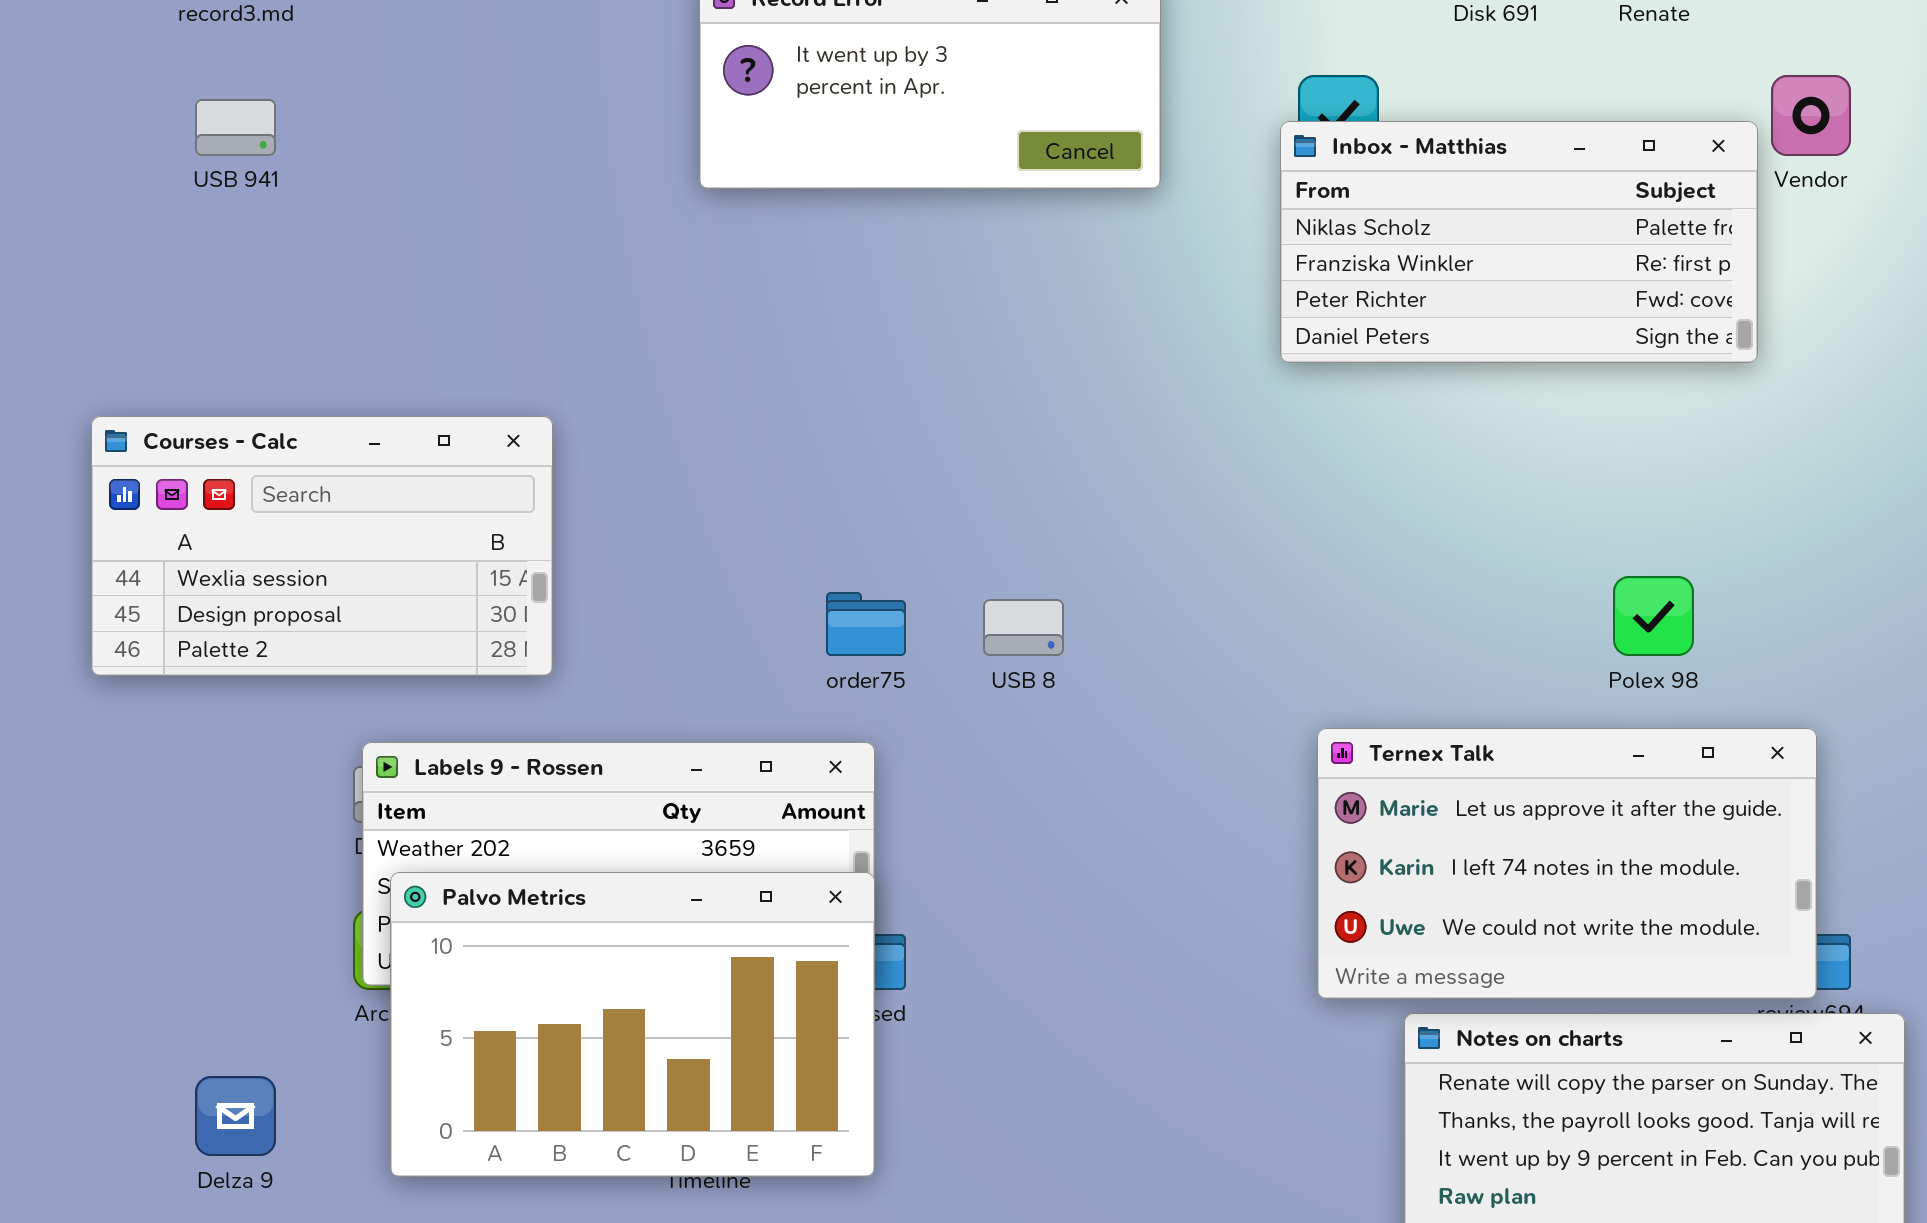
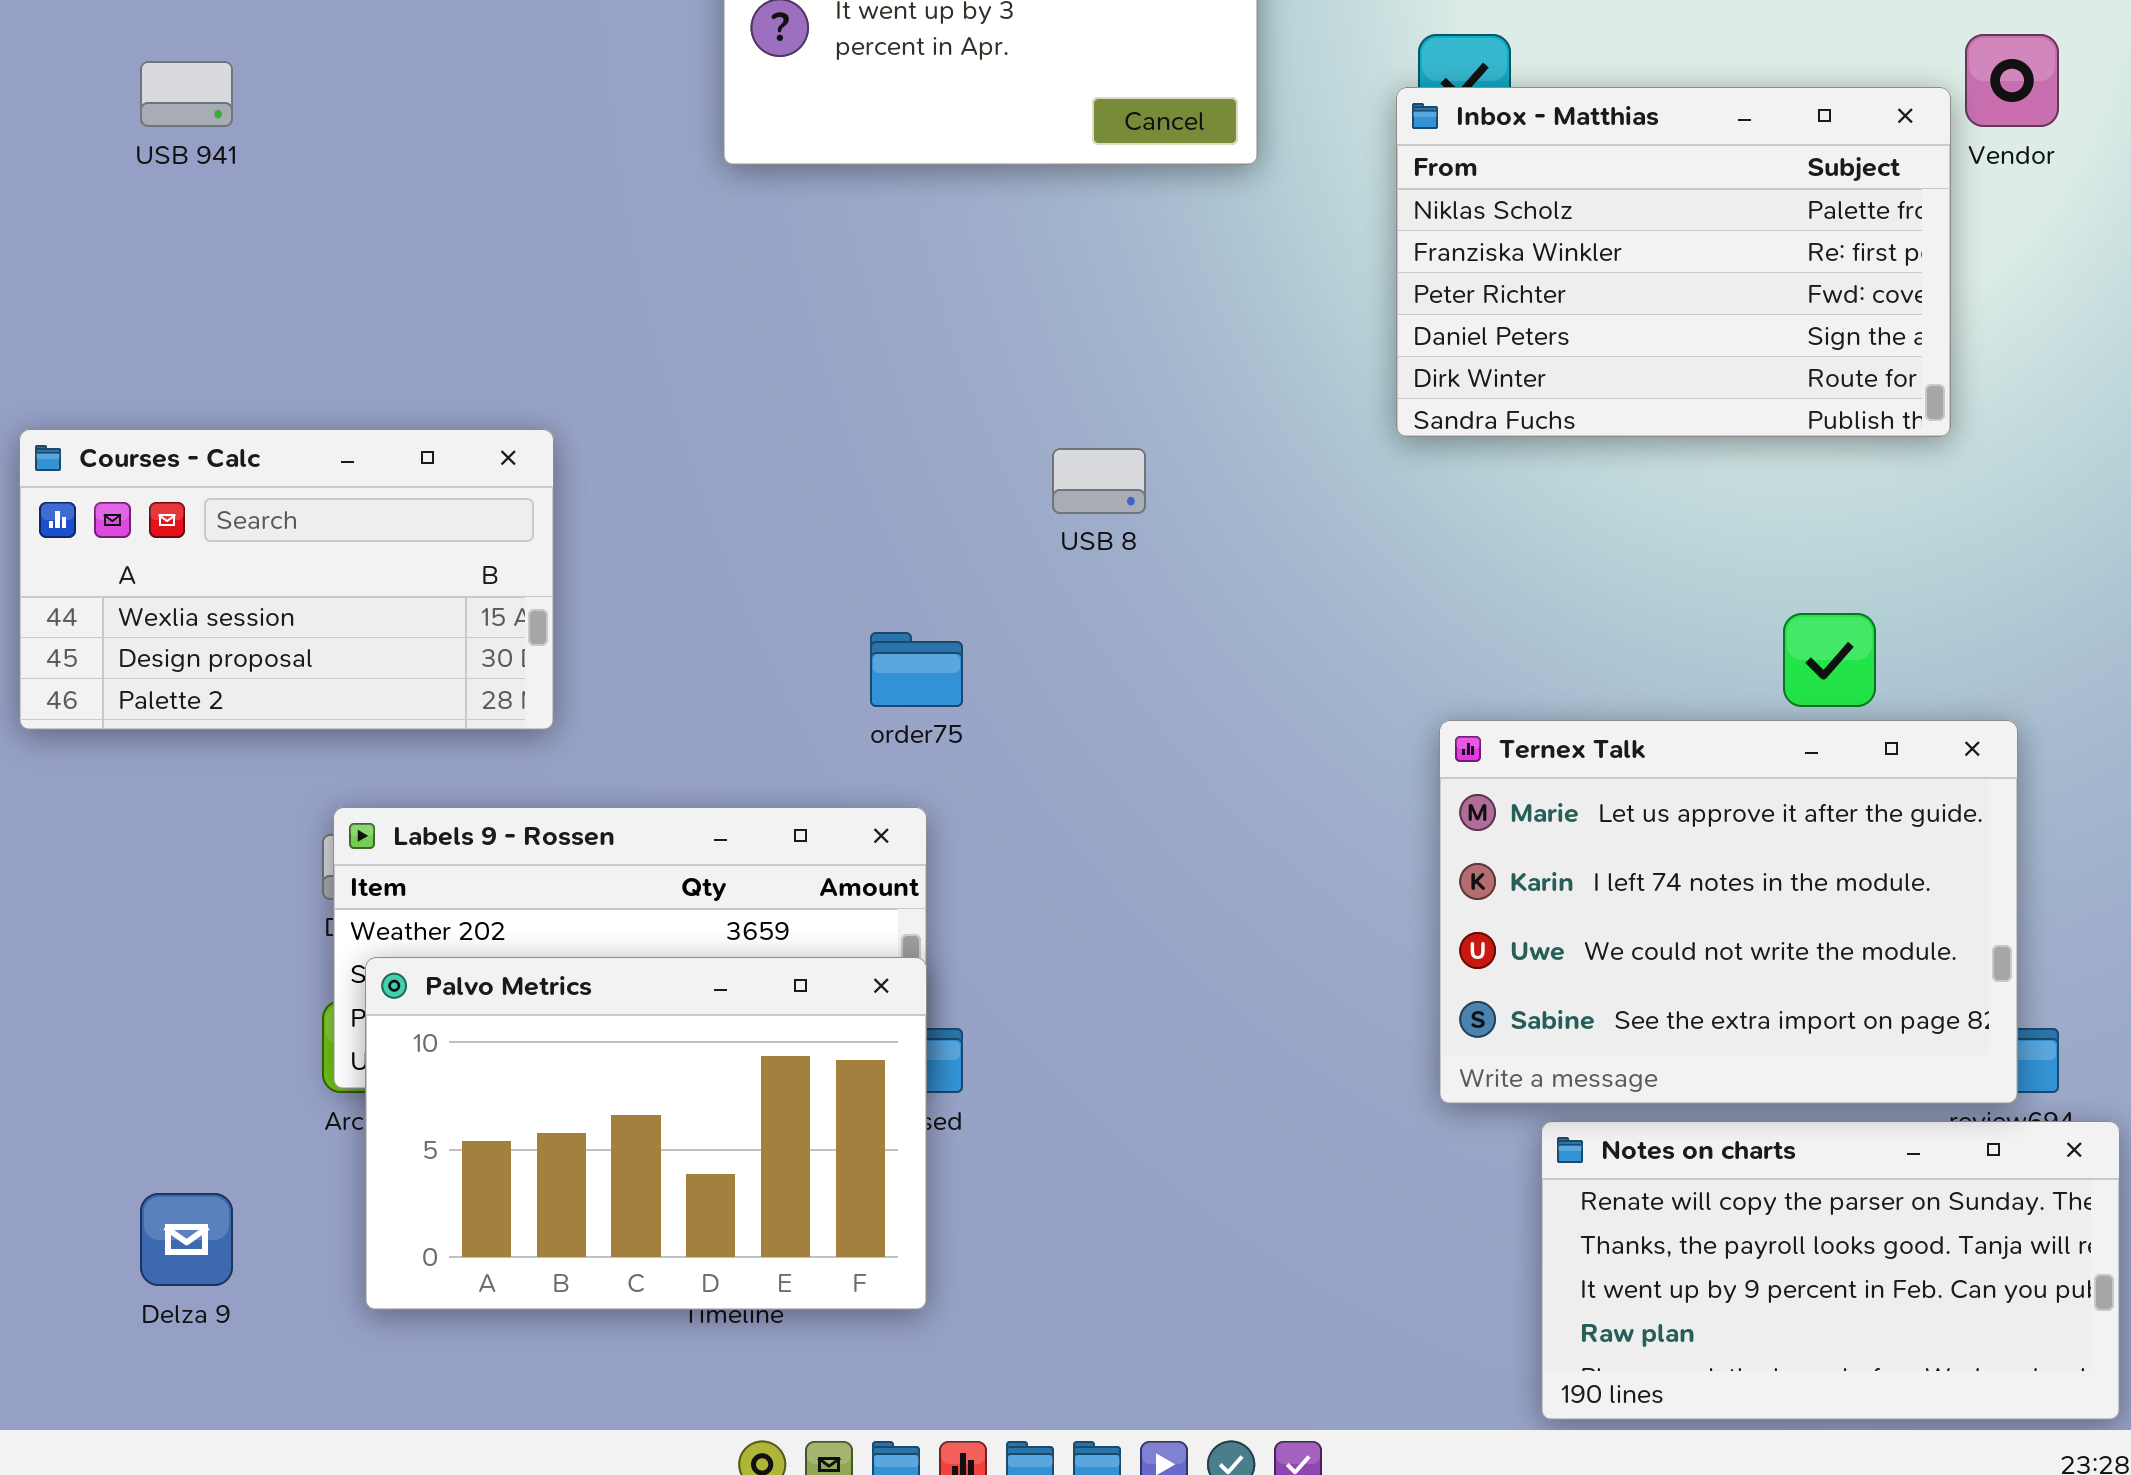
Inbox - Matthias: [1280,121,1758,363] -> [1396,87,1951,437], resized
USB 8: [983,599,1064,656] -> [1052,448,1146,514], moved
Ternex Talk: [1317,728,1817,999] -> [1439,720,2018,1104], resized

